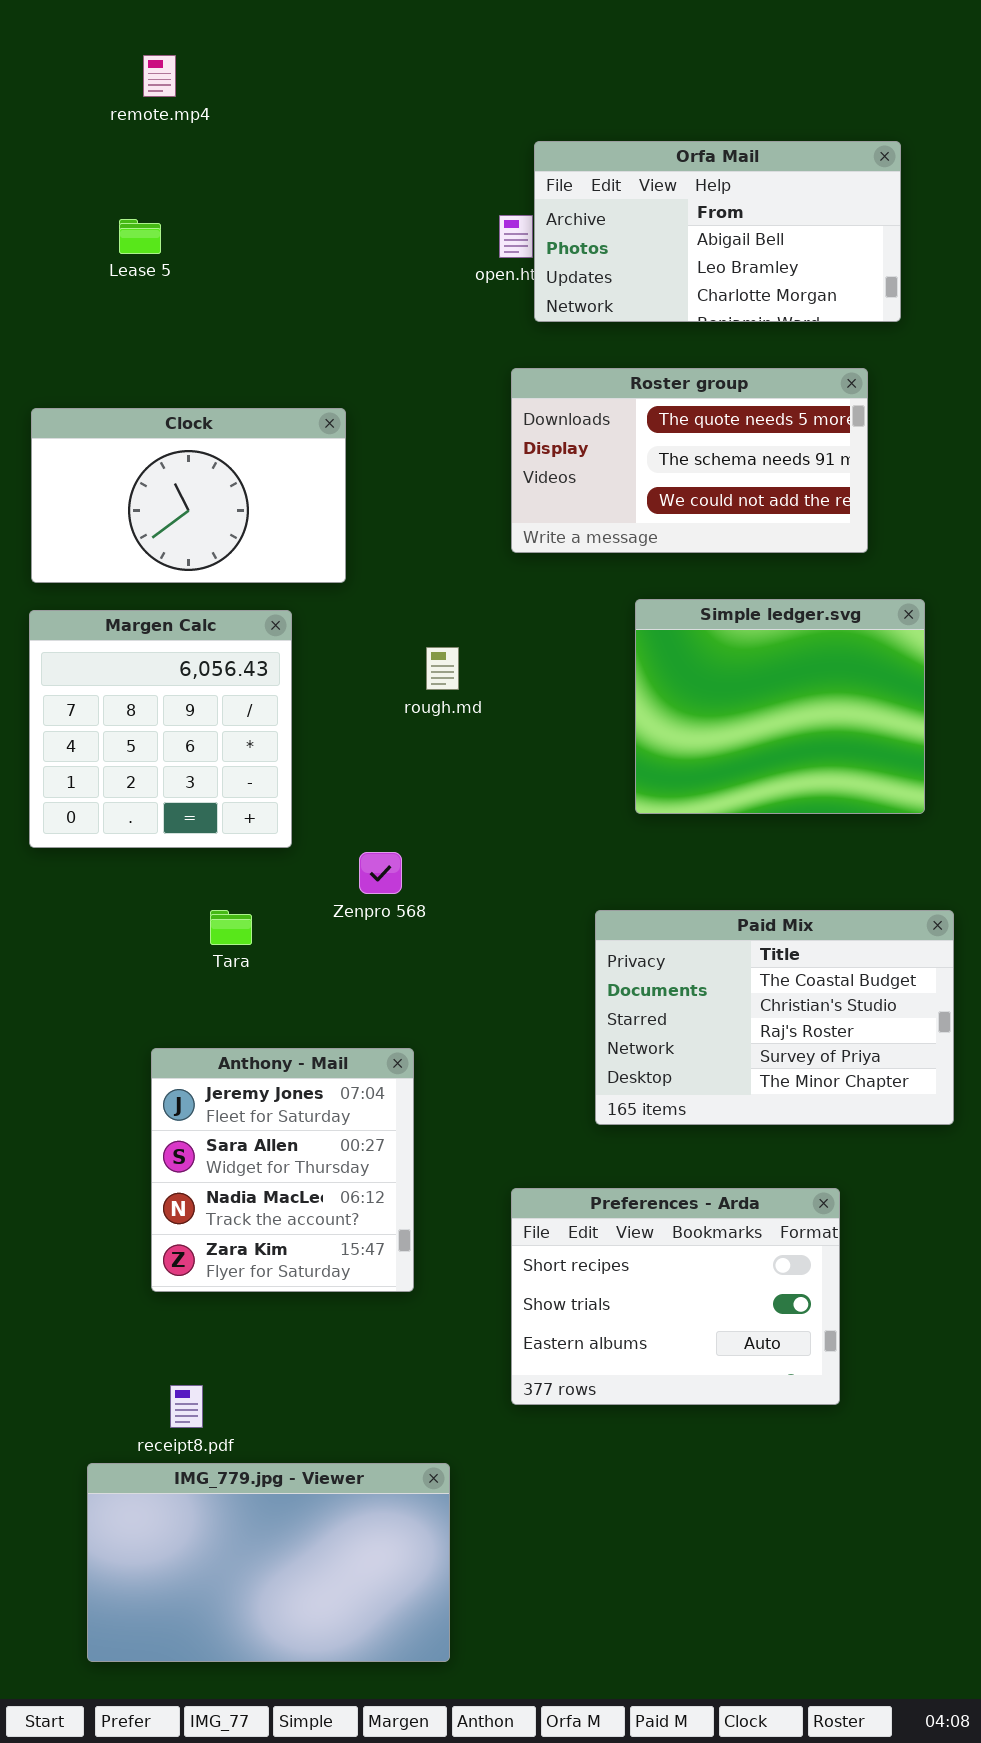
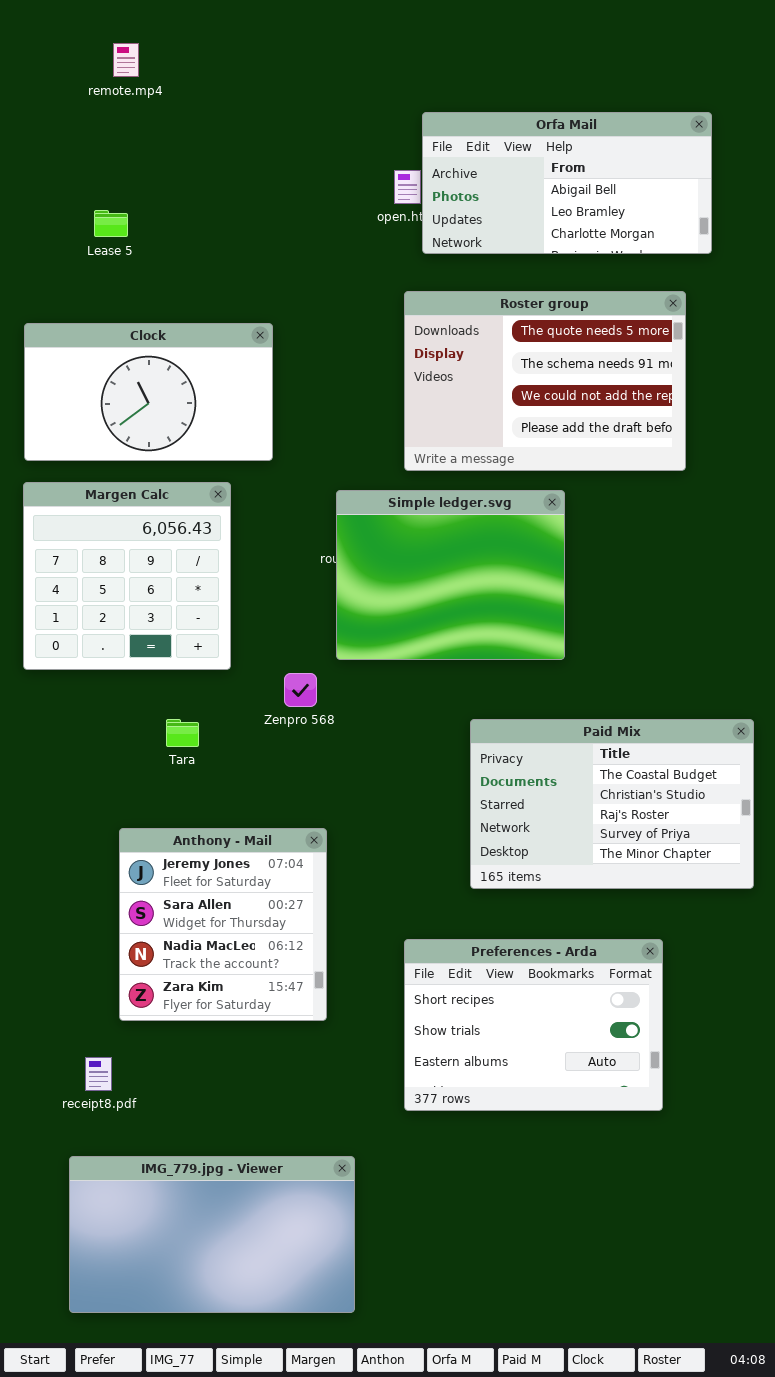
Lease 5: [119,219,161,254] -> [94,210,128,237], moved
Roster group: [511,368,868,553] -> [404,291,686,471], resized
Simple ledger.svg: [635,599,925,814] -> [336,490,565,660], moved
receipt8.pdf: [170,1385,203,1428] -> [85,1057,112,1091], moved

